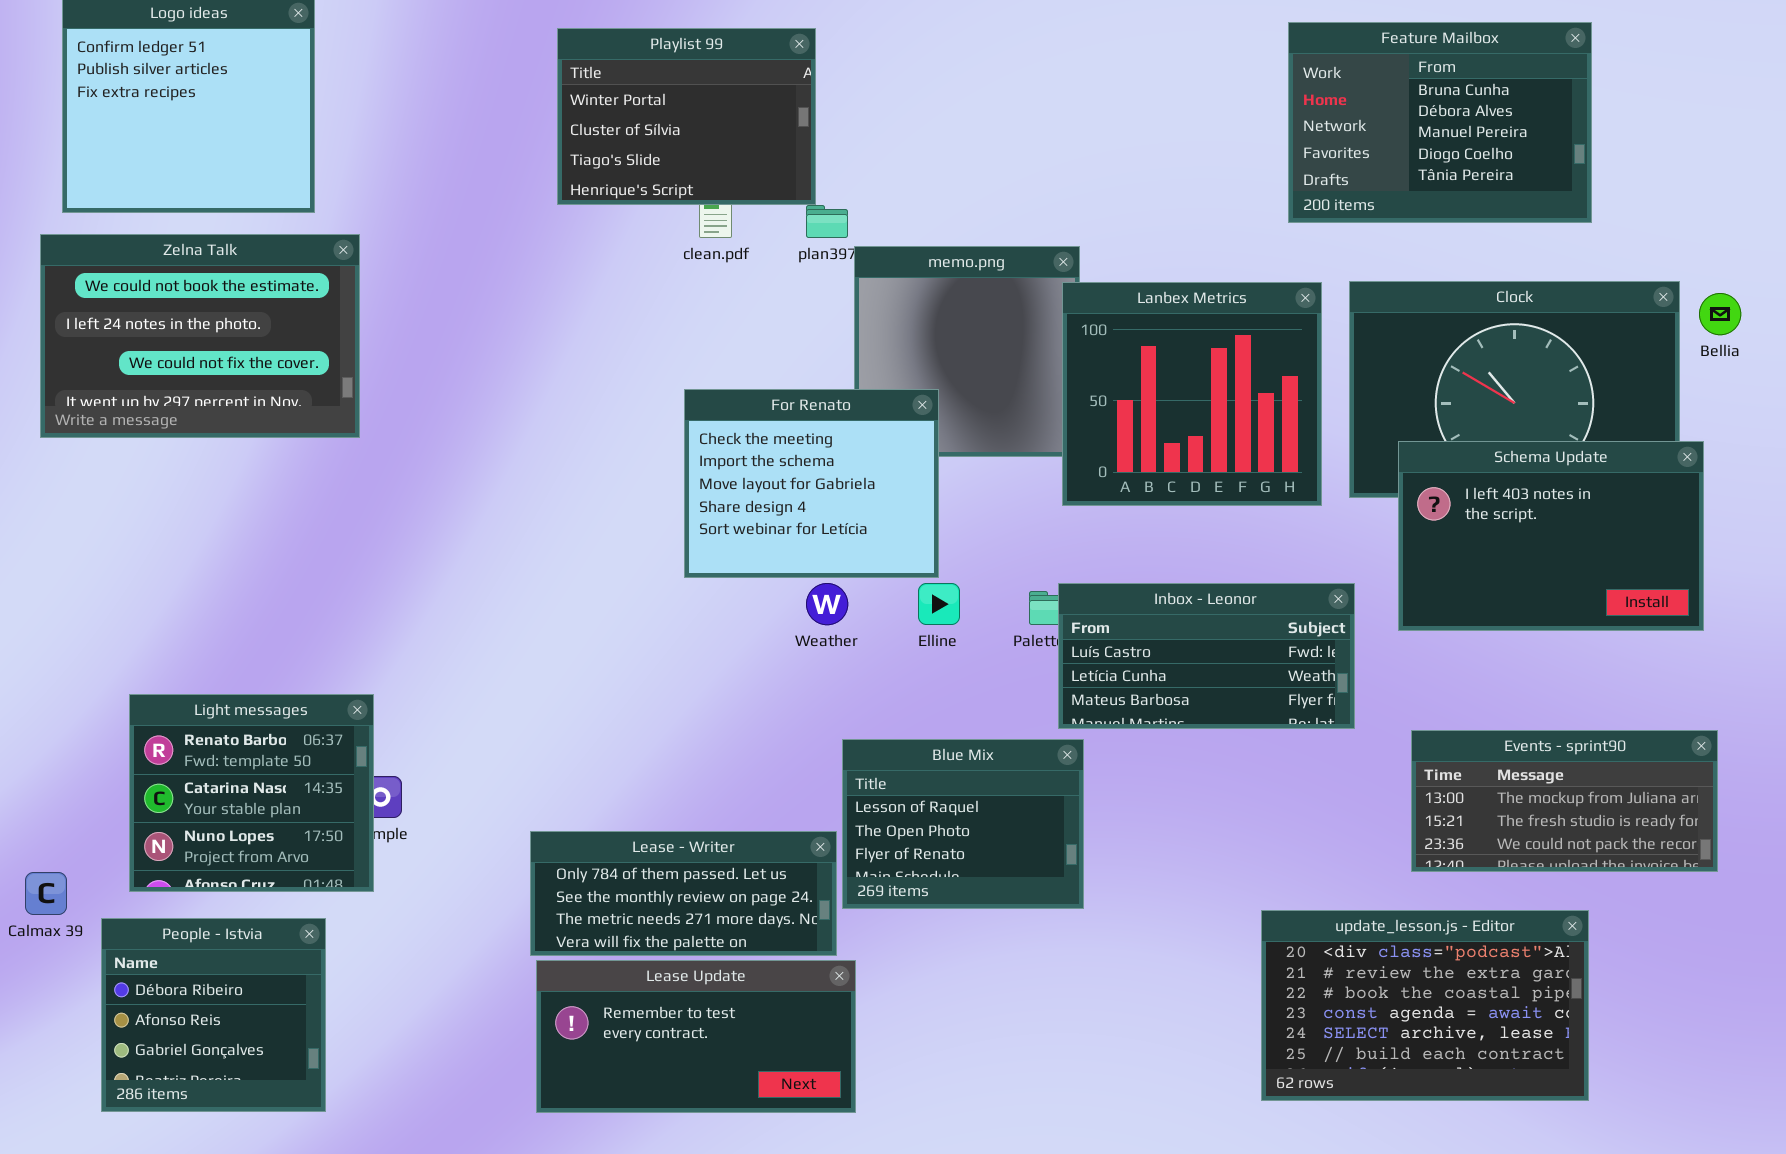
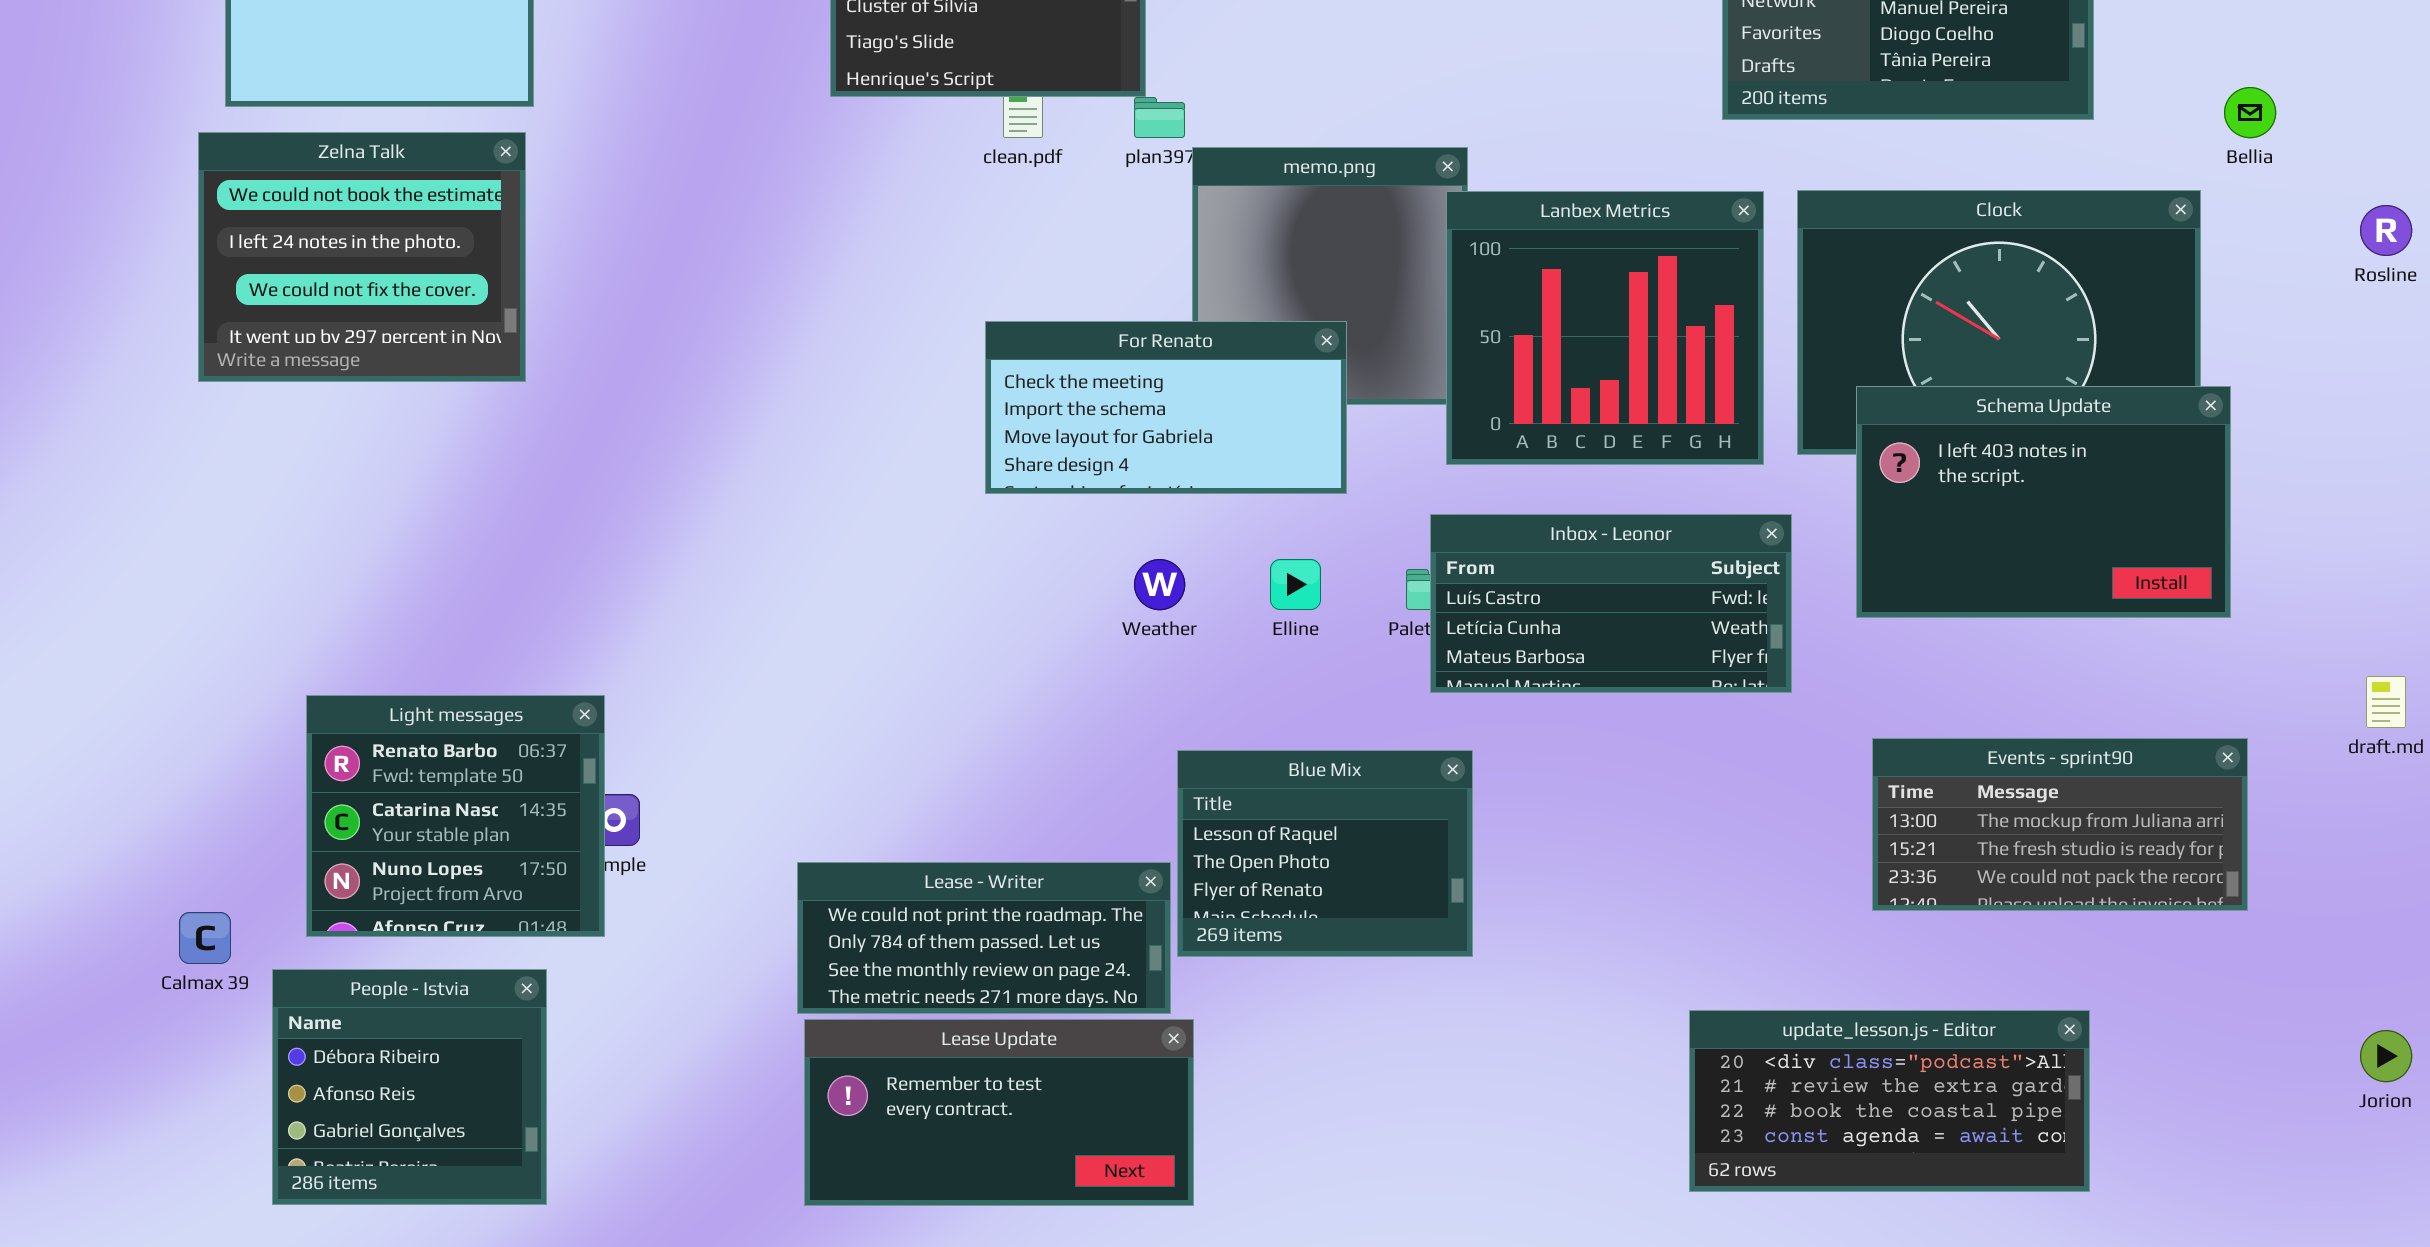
Zelna Talk: [40,234,360,438] -> [198,132,526,382], resized
Bellia: [1699,293,1741,335] -> [2224,87,2276,138], moved
For Renato: [684,389,939,578] -> [985,321,1347,494], resized
Inbox - Leonor: [1058,583,1355,729] -> [1430,514,1792,693], moved
Lease - Writer: [530,831,837,956] -> [797,862,1171,1014], scrolled up 1 row
update_lesson.js - Editor: [1261,910,1589,1101] -> [1689,1010,2090,1192], resized

